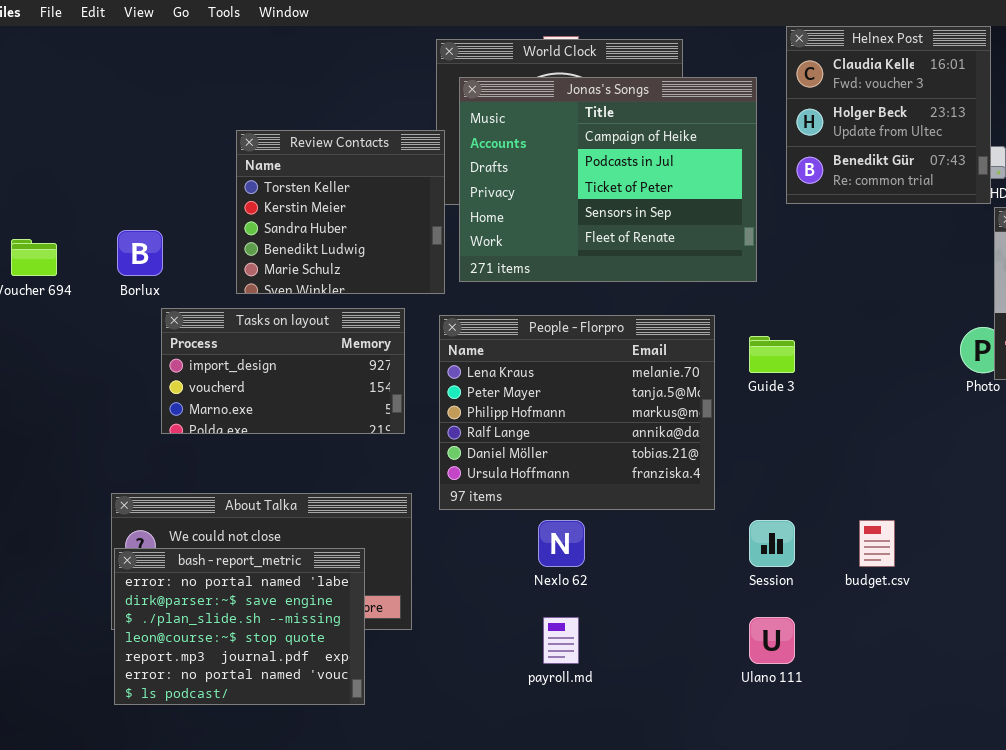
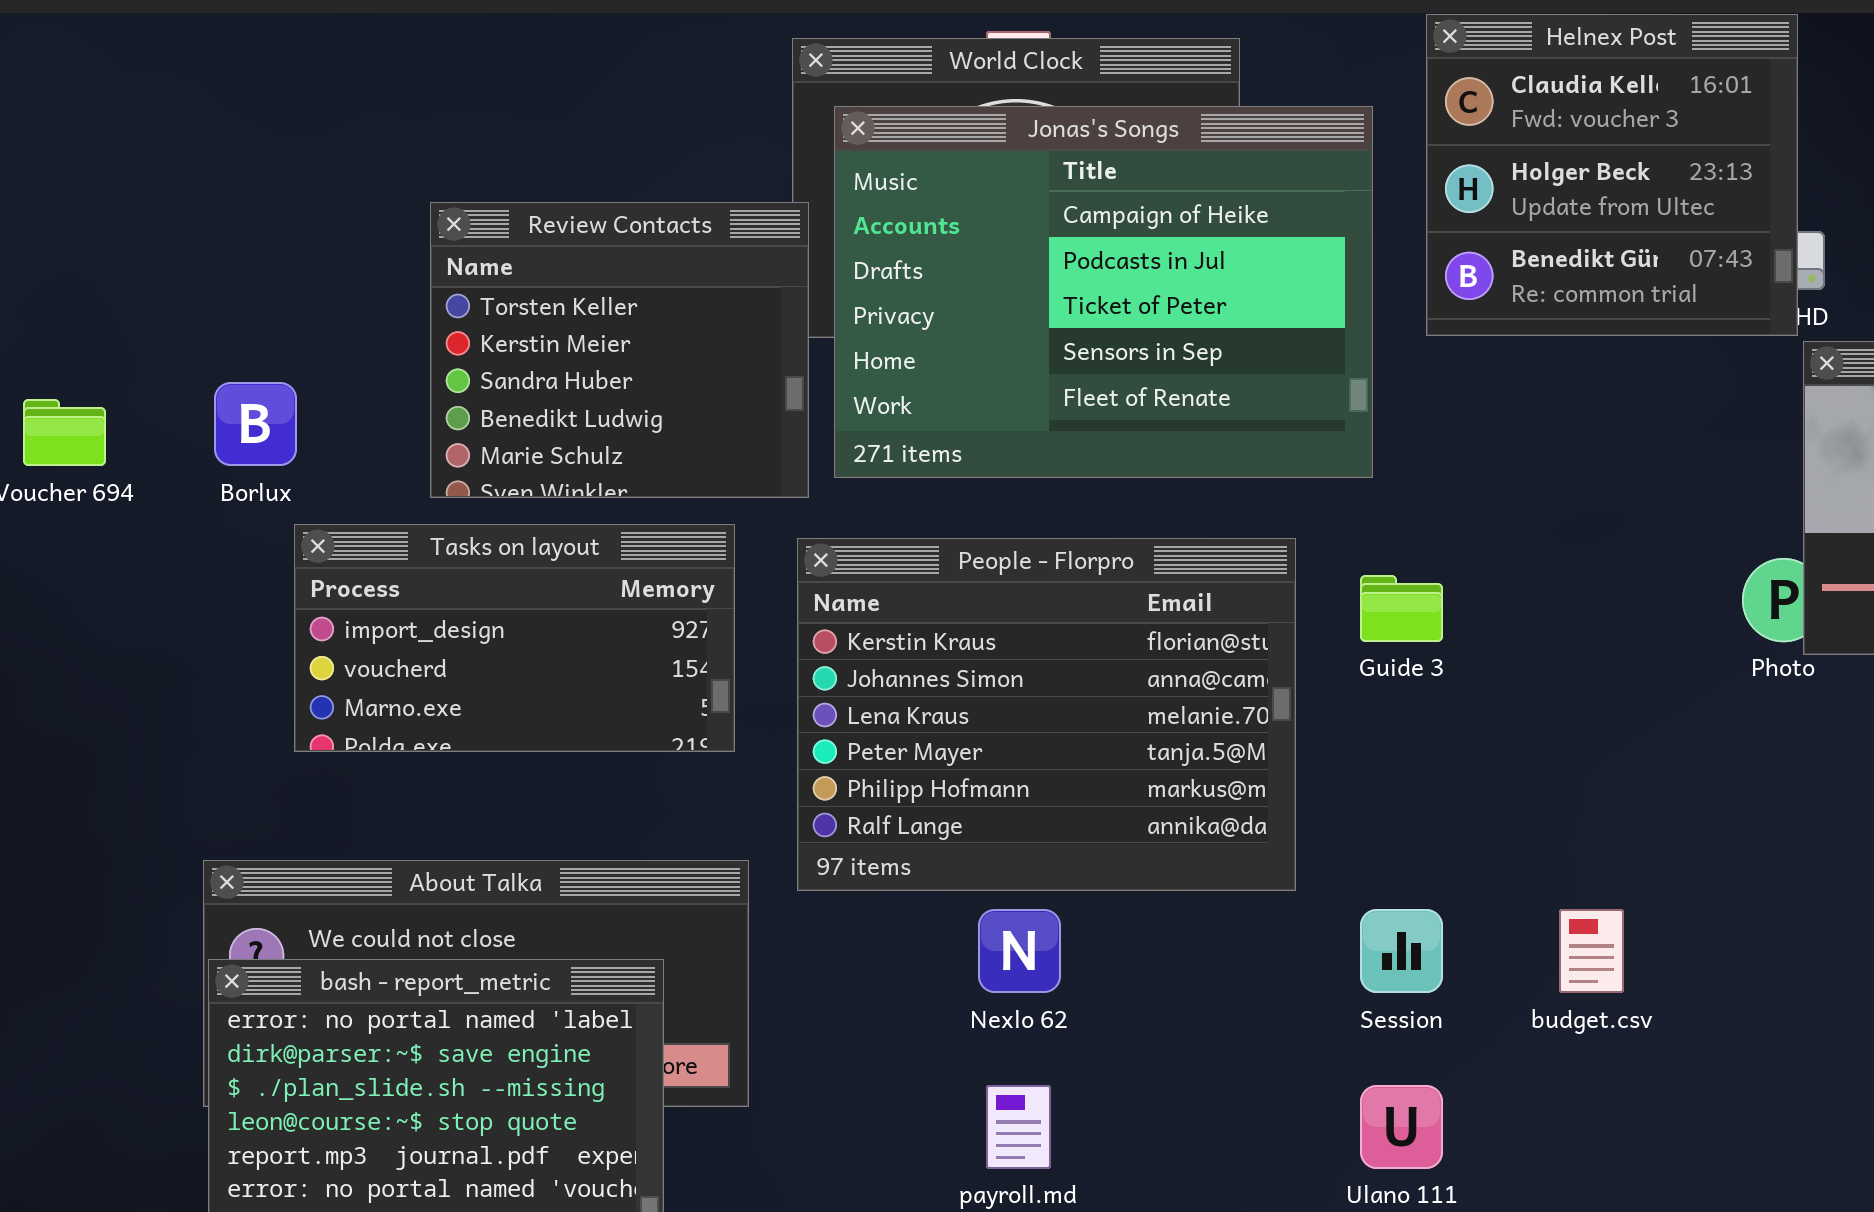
People - Florpro: [439,315,715,510] -> [797,538,1296,891], scrolled up 2 rows

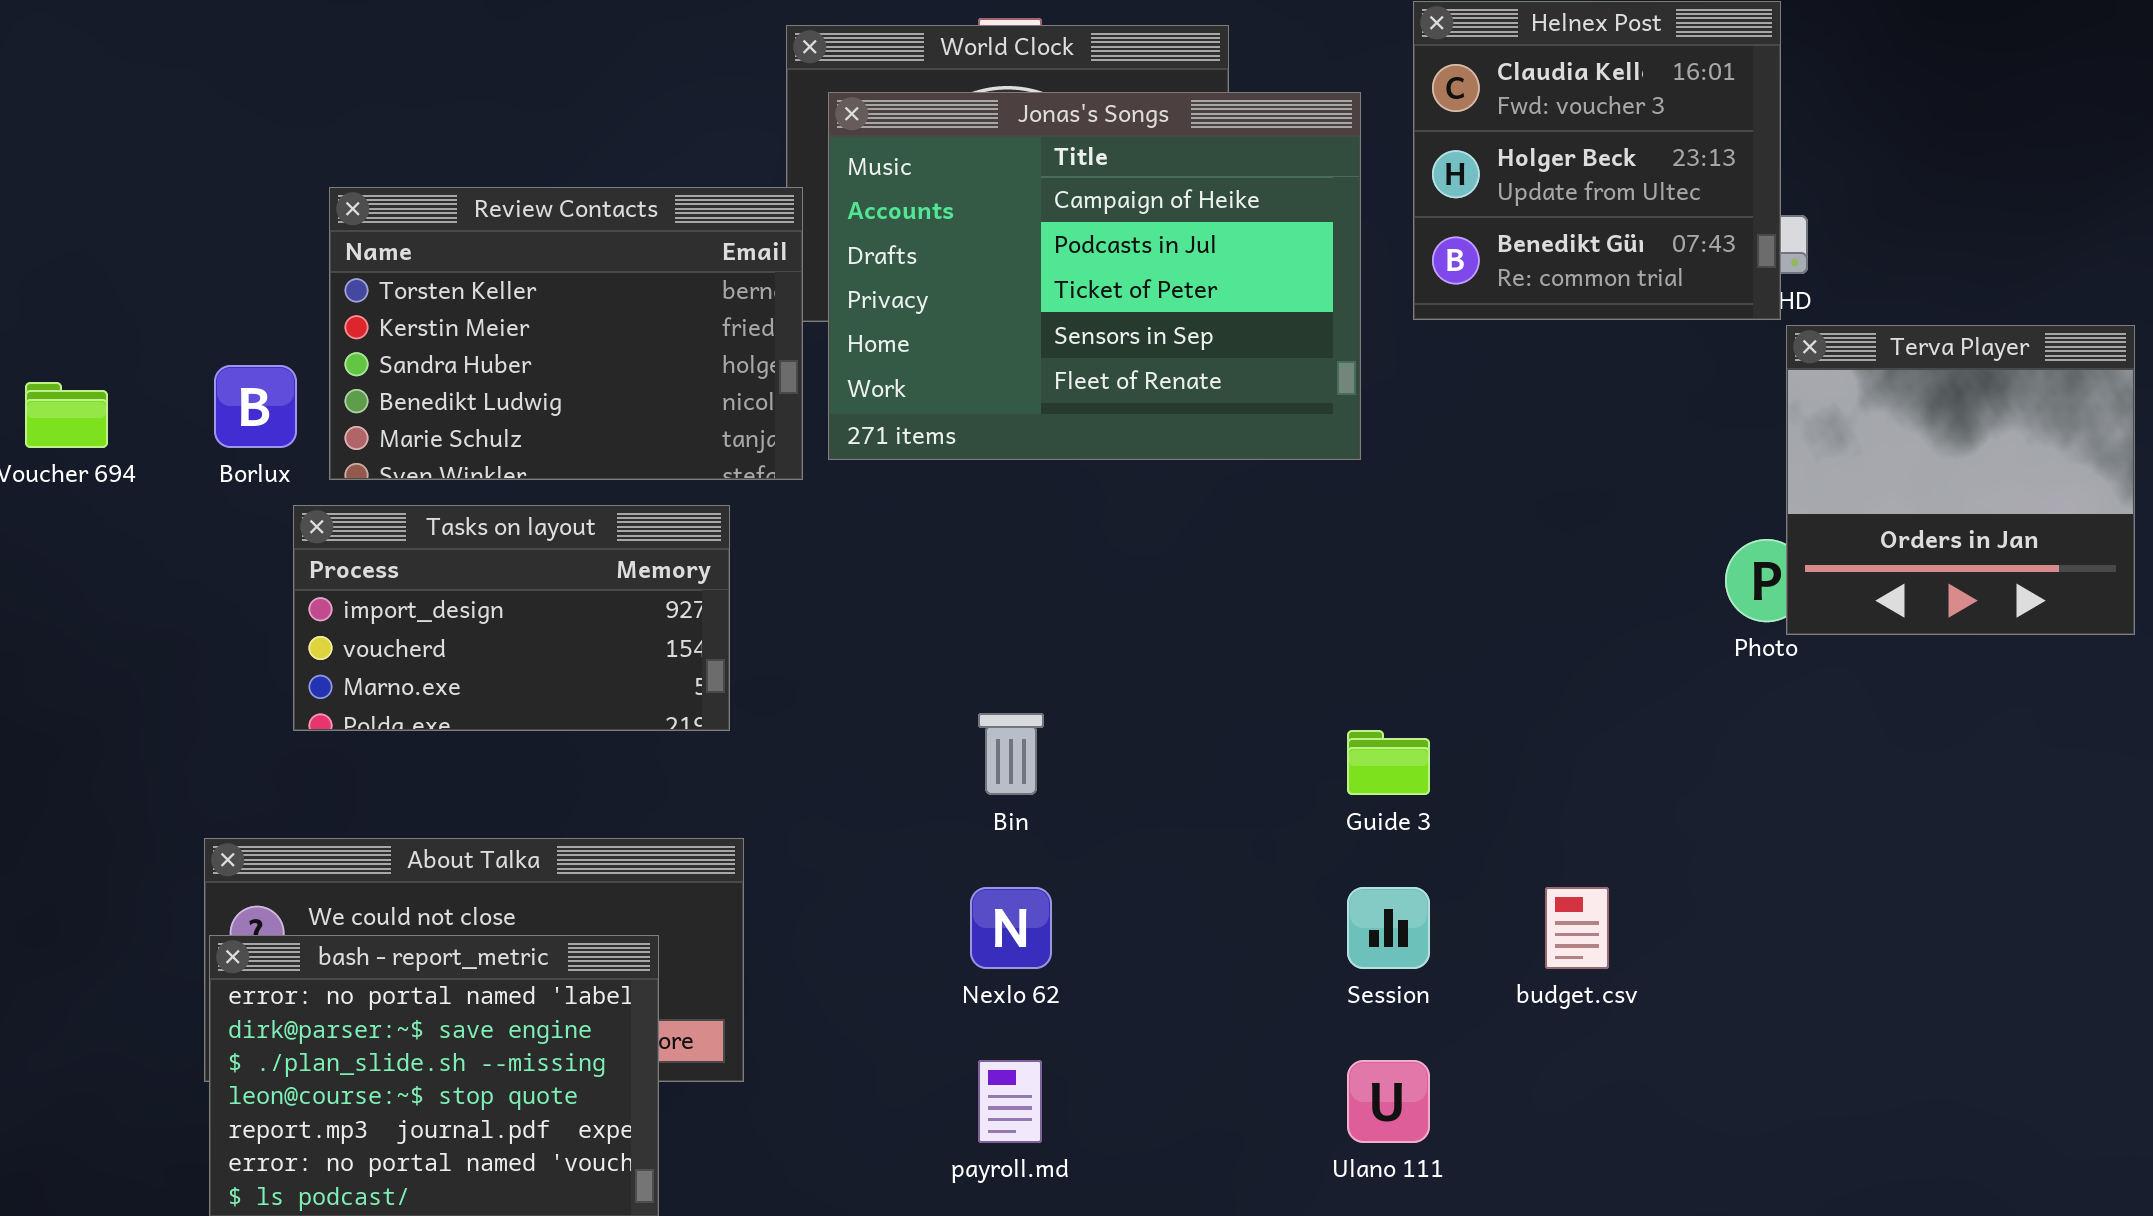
Review Contacts: [430,202,809,498] -> [329,187,803,480], resized
People - Florpro: [797,538,1296,891] -> none, closed
Guide 3: [1360,575,1443,642] -> [1347,730,1430,795], moved

